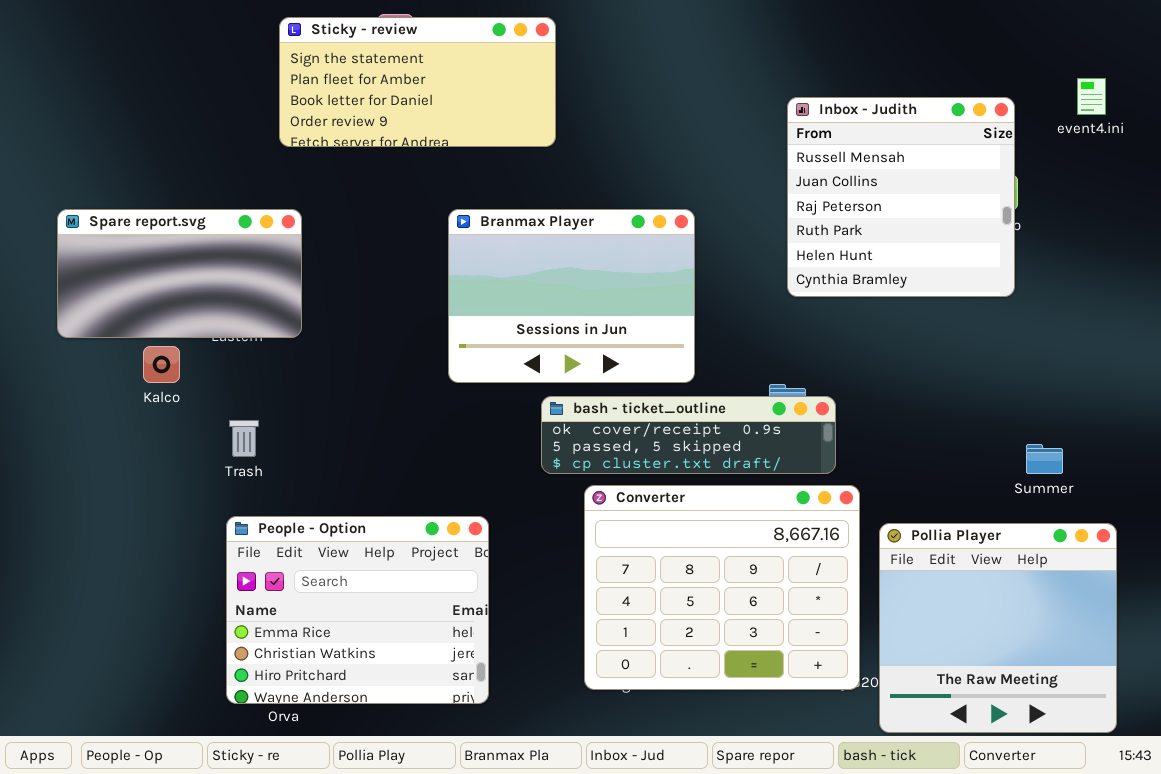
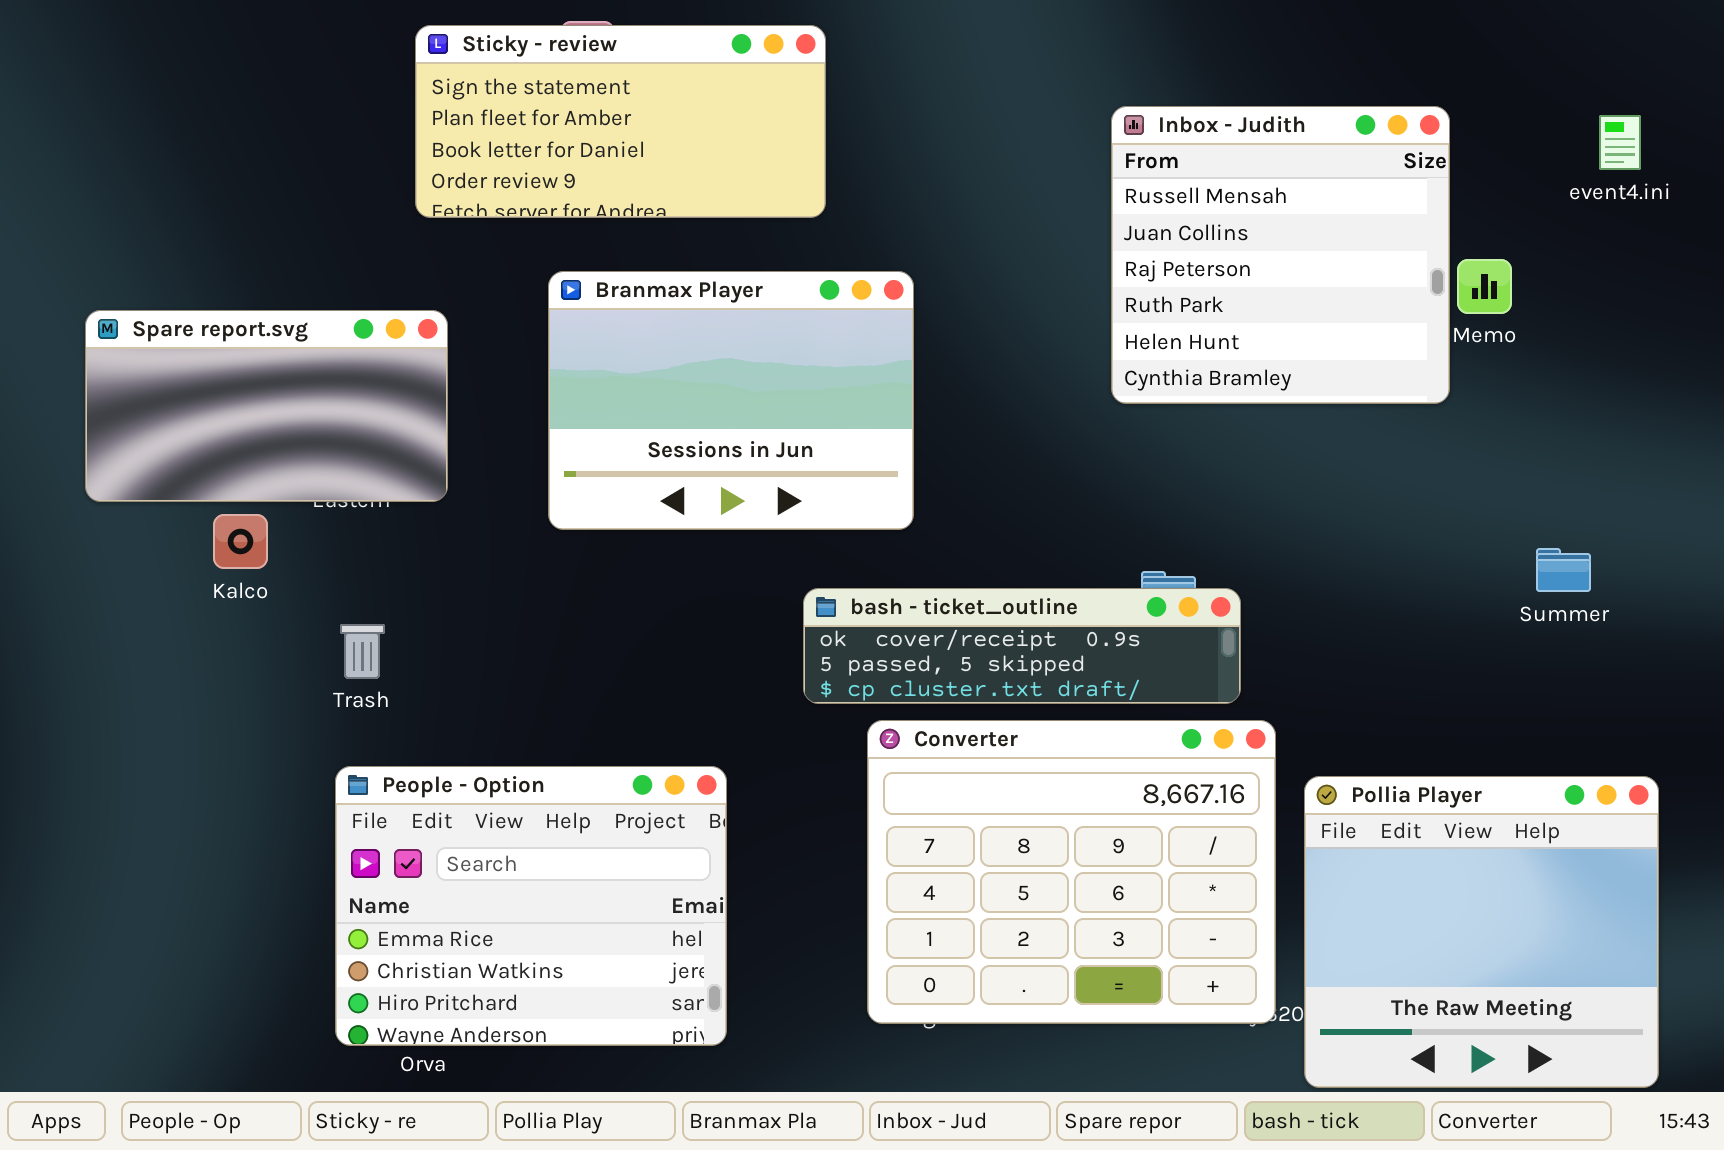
Inbox - Judith: [787,97,1015,297] -> [1111,106,1450,404], moved
Branmax Player: [448,209,695,383] -> [548,271,914,530], moved
Summer: [1026,444,1063,474] -> [1536,548,1591,592], moved

